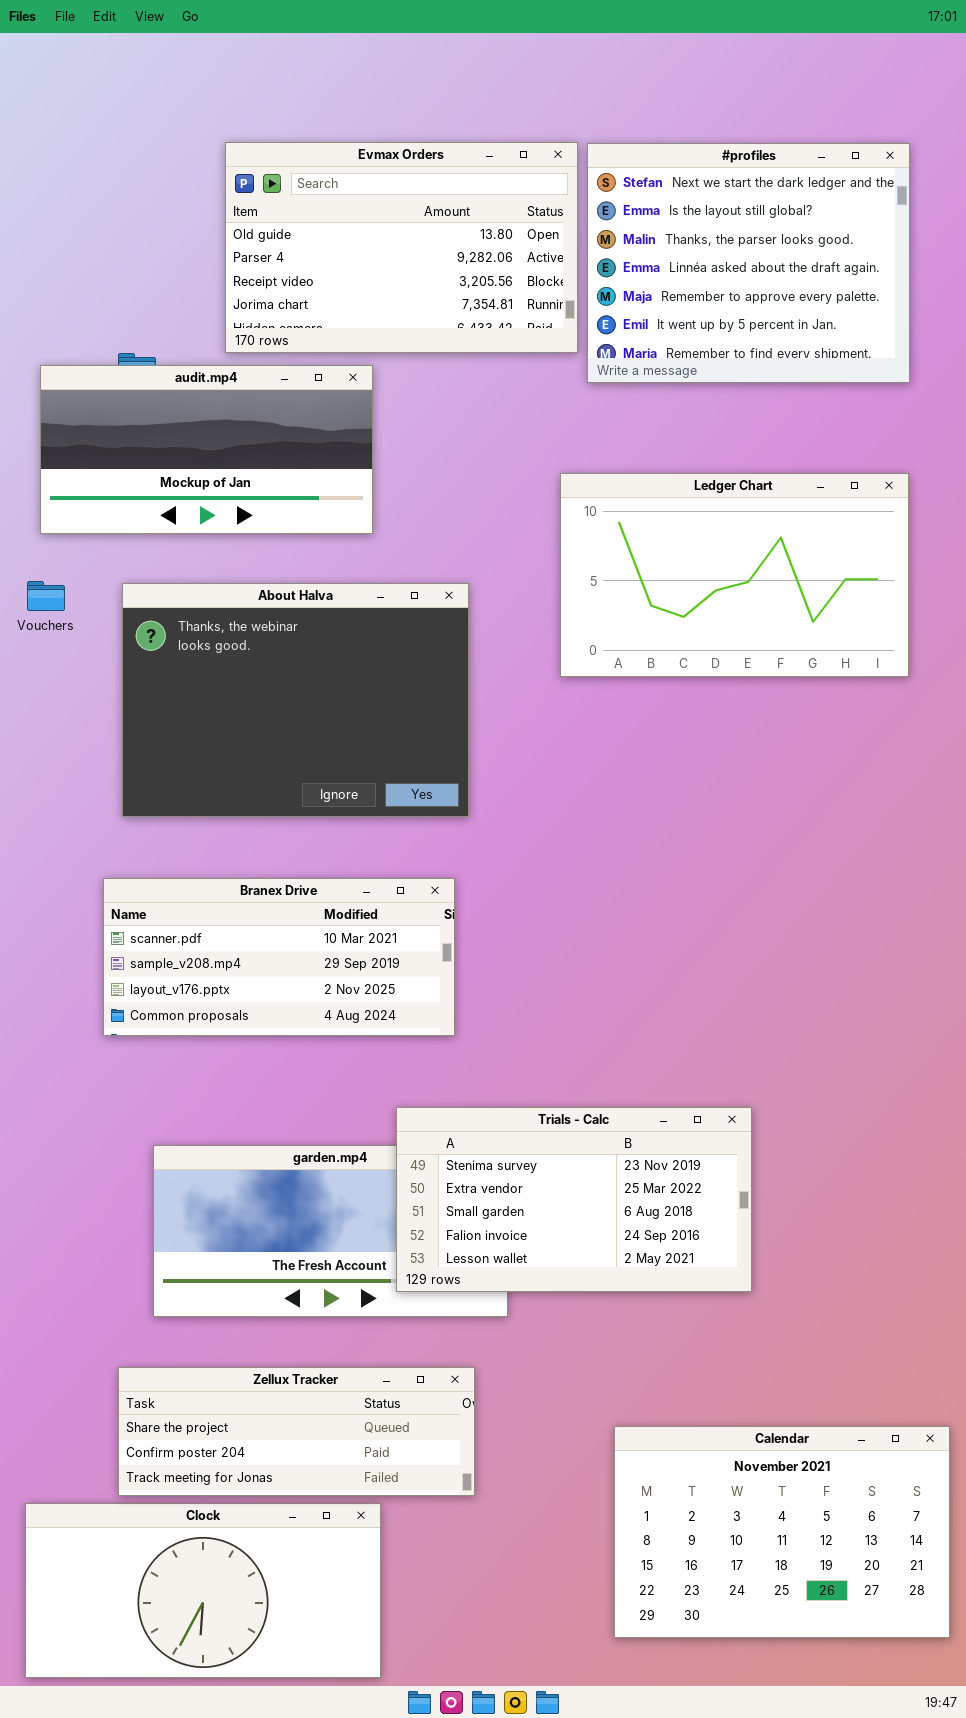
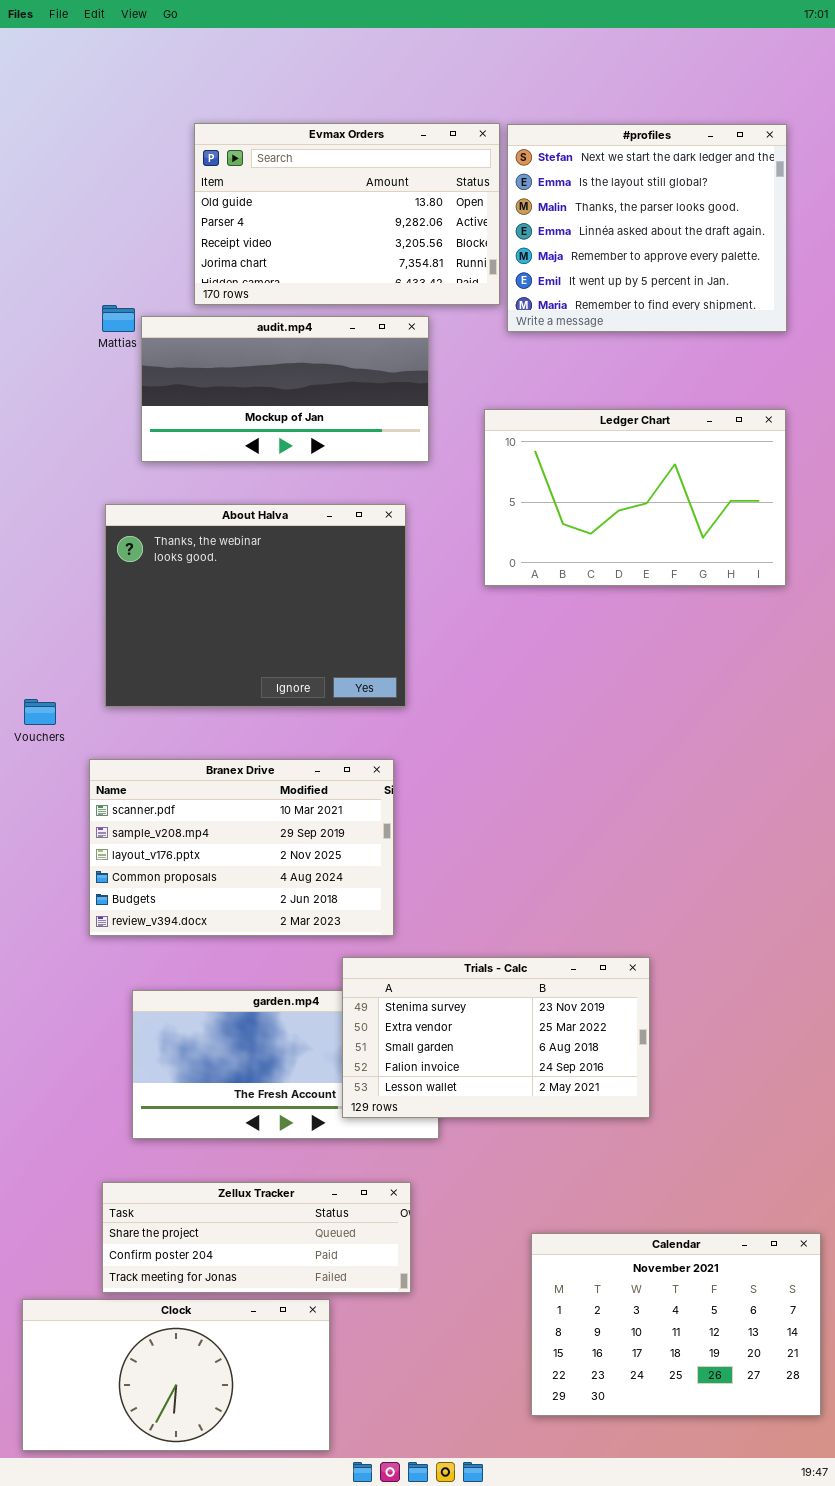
audit.mp4: [40,365,373,534] -> [141,316,429,462], moved
Vouchers: [27,581,65,611] -> [24,699,56,725], moved
Branex Drive: [103,878,455,1036] -> [89,759,394,936], resized

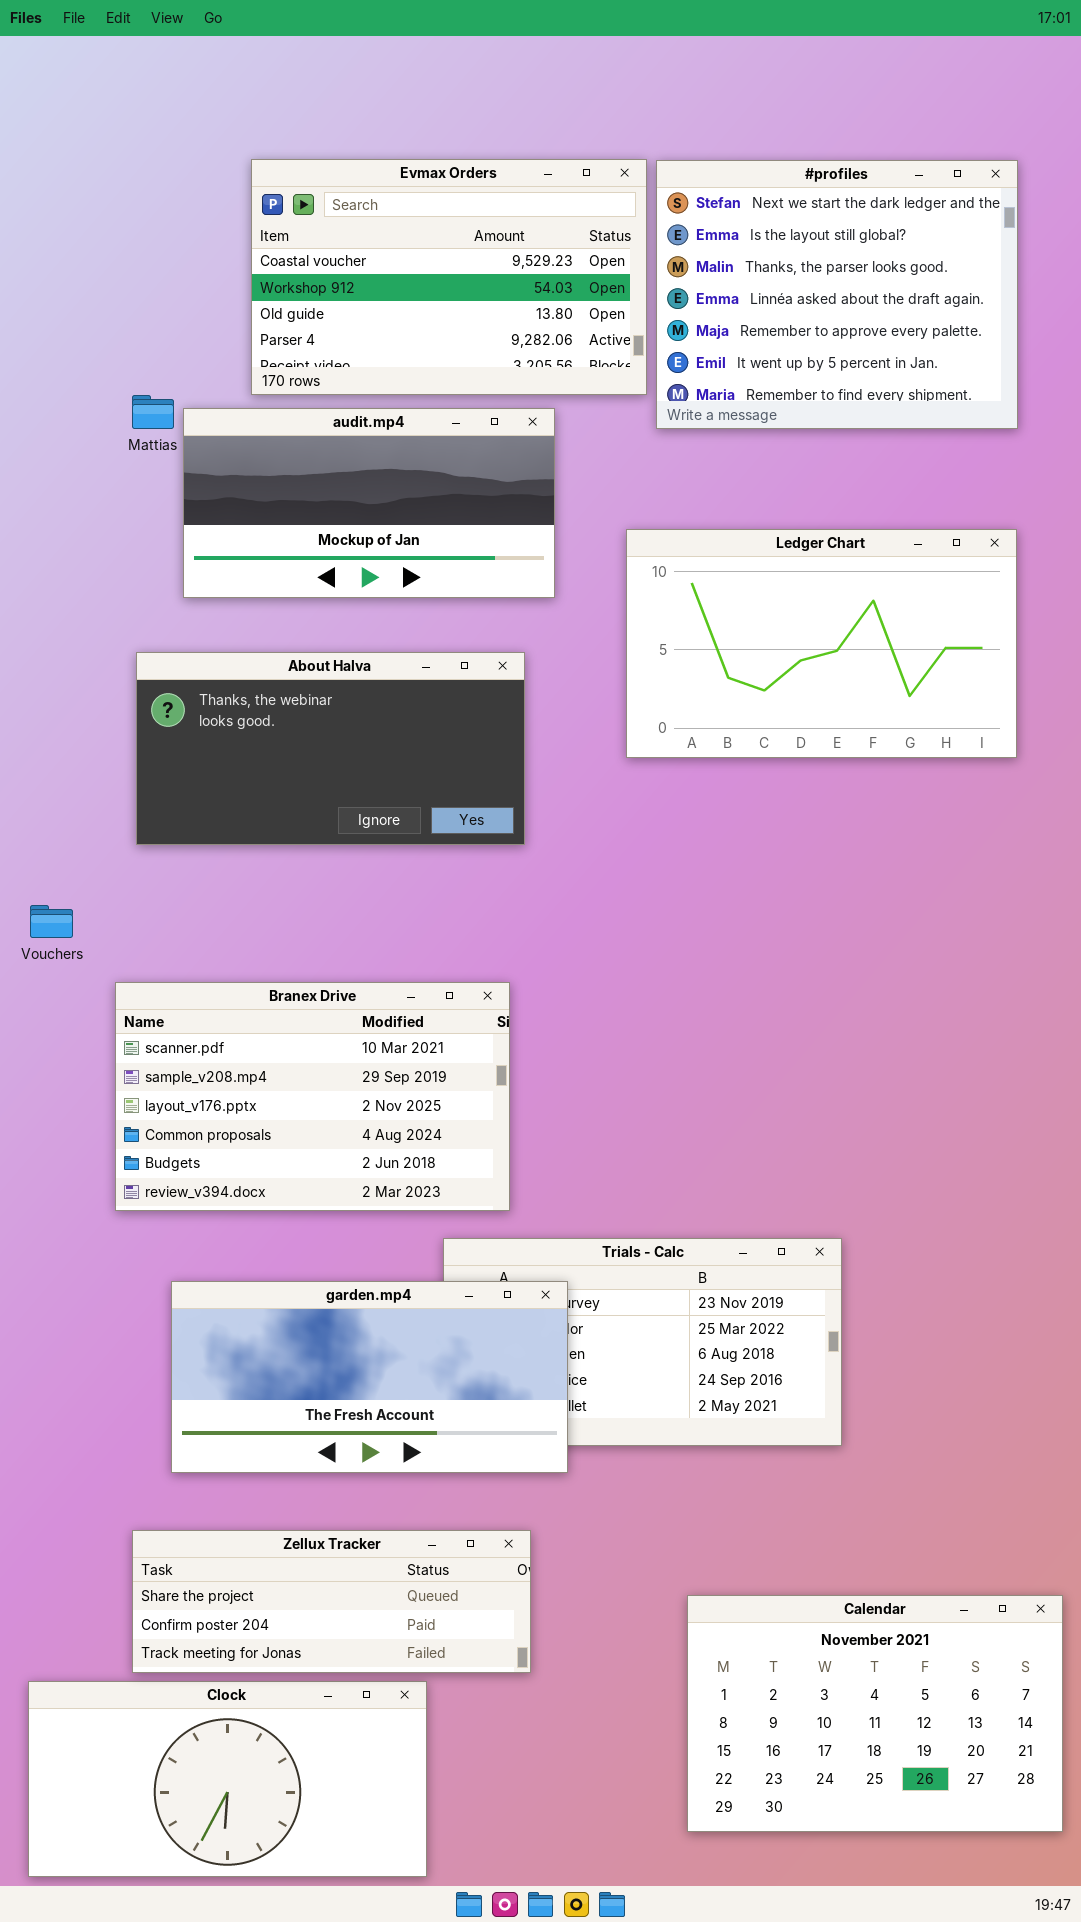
Evmax Orders: [194,123,500,305] -> [251,159,647,395], scrolled up 2 rows
About Halva: [105,504,406,707] -> [136,652,525,845], resized
garden.mp4: [132,990,439,1139] -> [171,1281,568,1473], raised

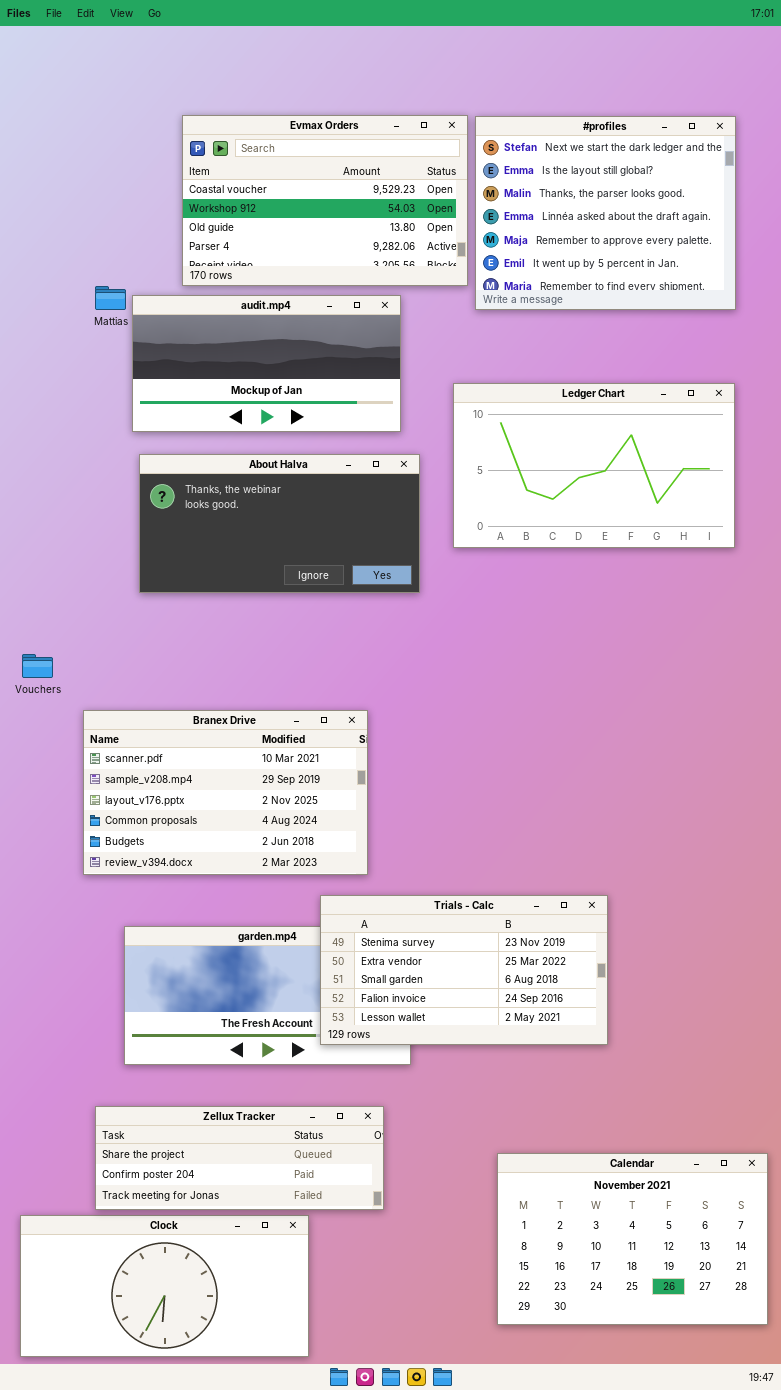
About Halva: [136,652,525,845] -> [139,454,420,593], moved
Trials - Calc: [443,1238,842,1446] -> [320,895,608,1045], raised

